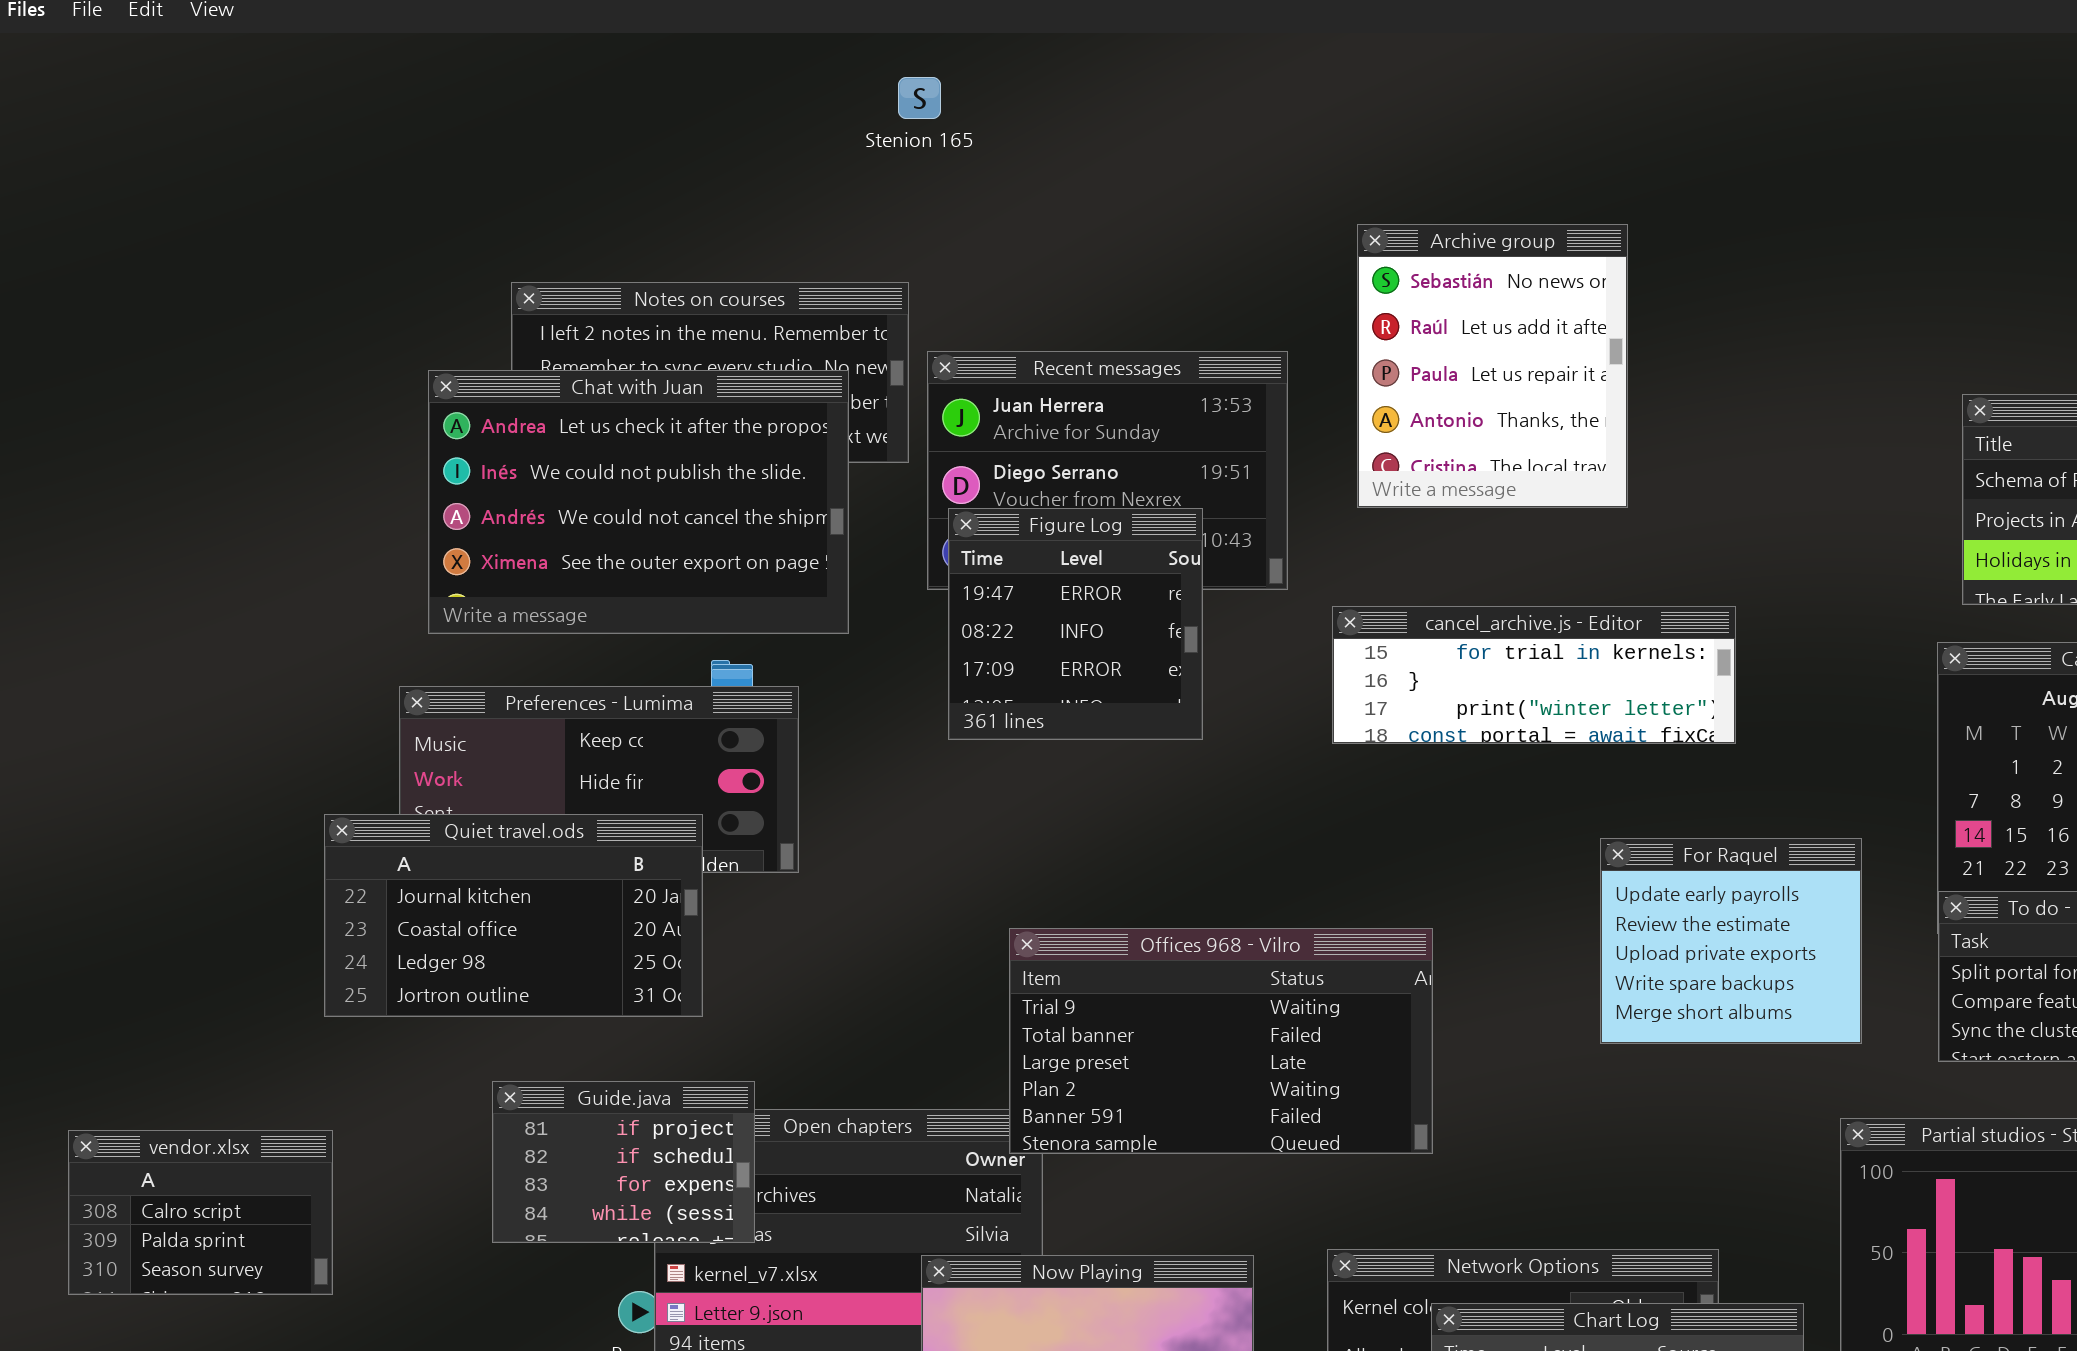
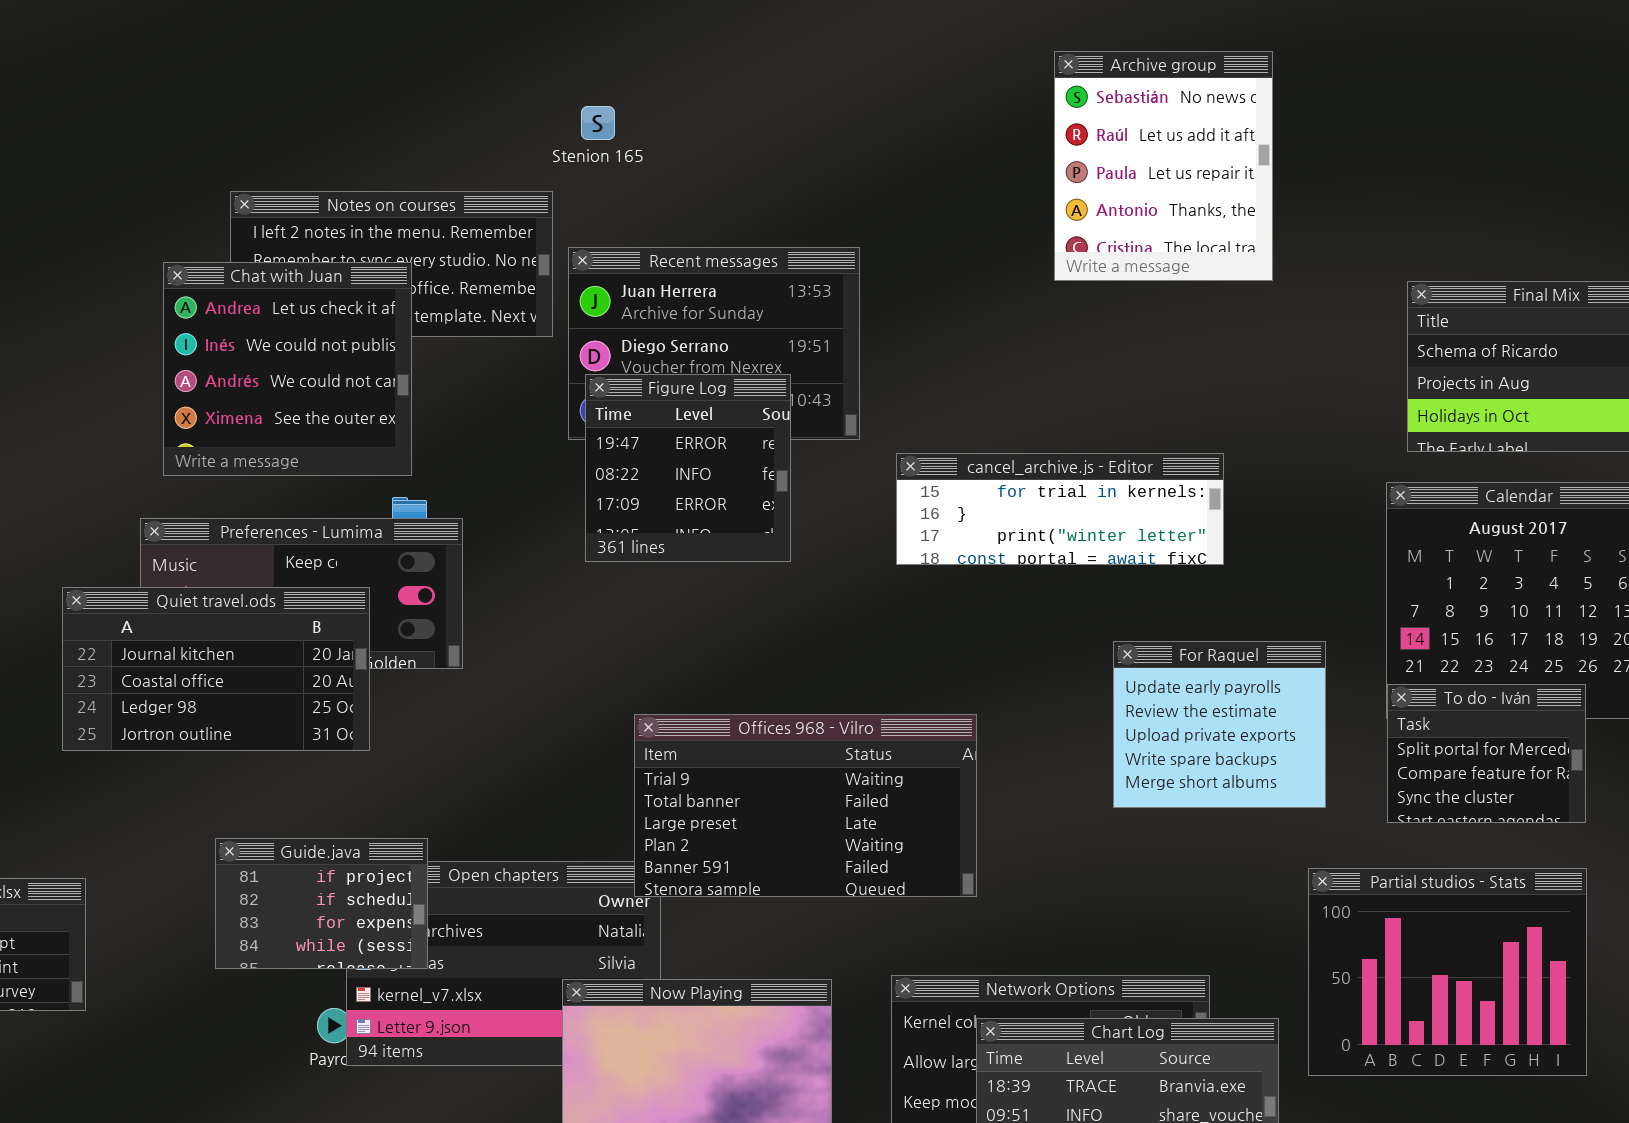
Stenion 165: [898,77,941,119] -> [581,106,615,140], moved
Archive group: [1357,224,1628,508] -> [1054,51,1273,281], moved
Chat with Juan: [428,370,849,634] -> [163,262,412,476], resized
Quiet travel.ods: [324,814,703,1017] -> [62,587,370,751], moved

